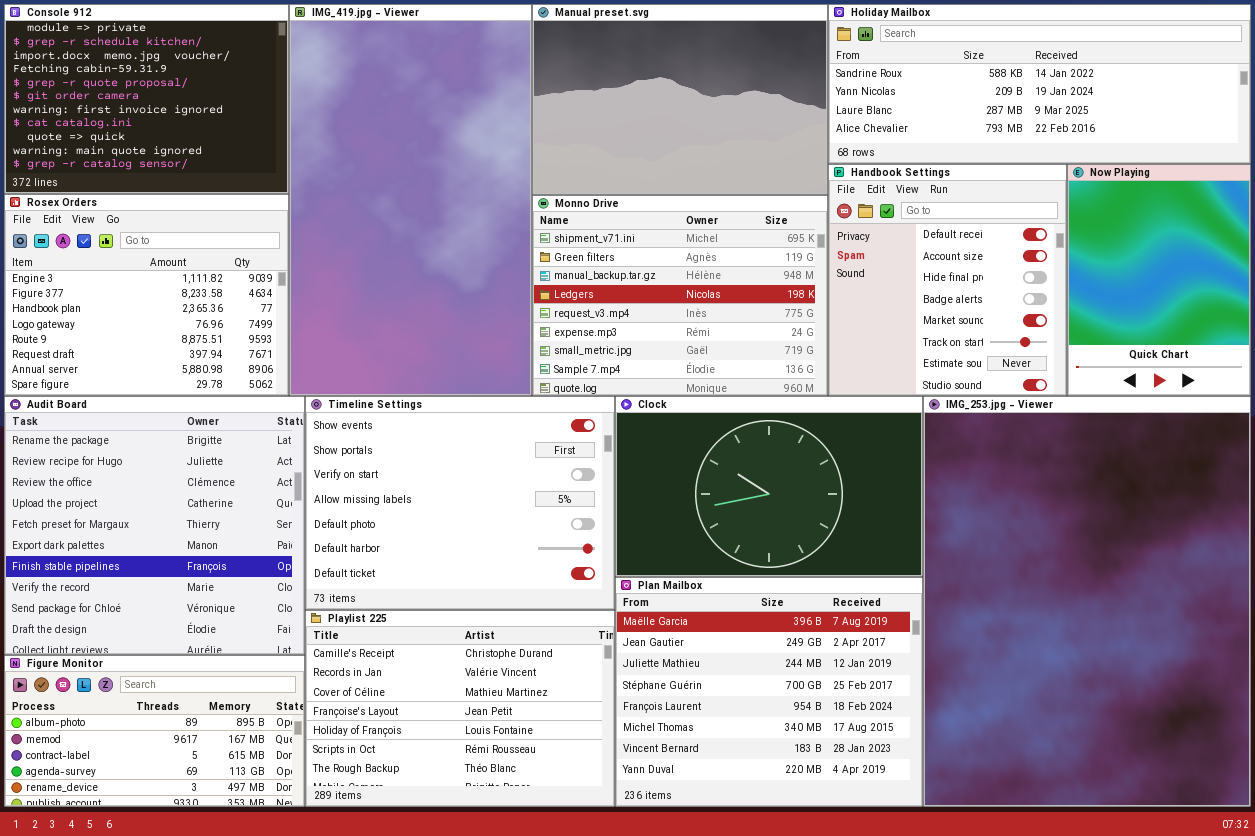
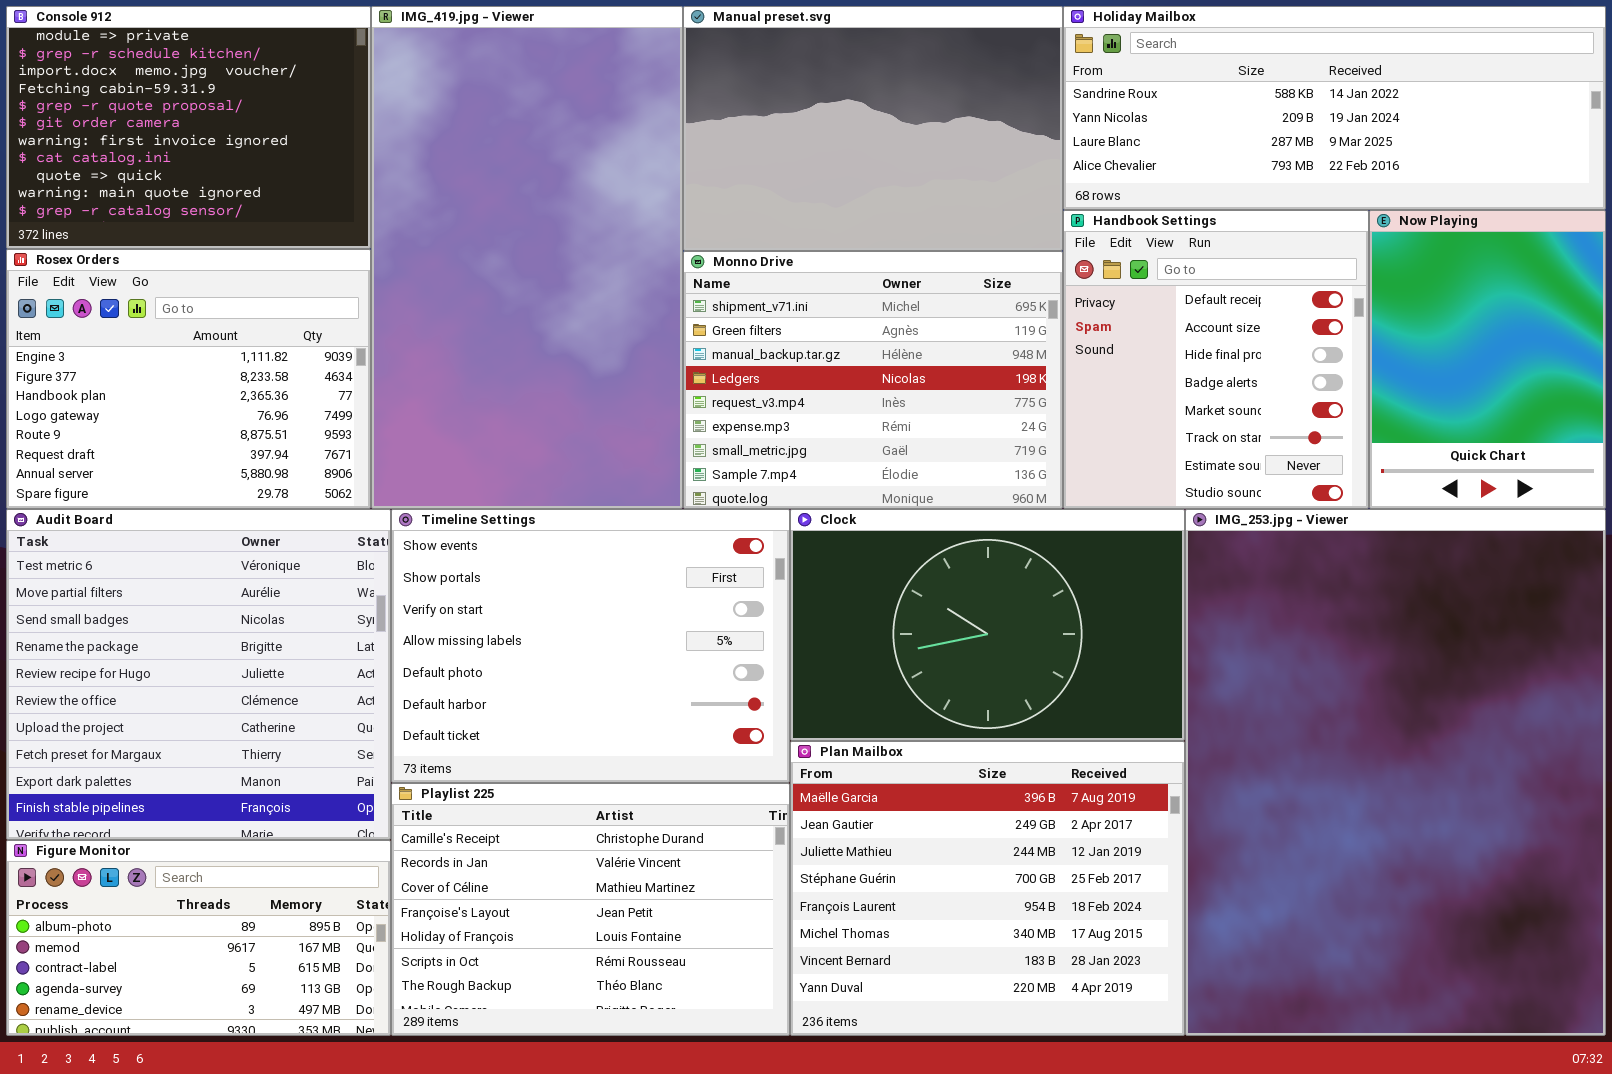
Audit Board: [4,396,305,655] -> [6,509,391,840], scrolled up 3 rows

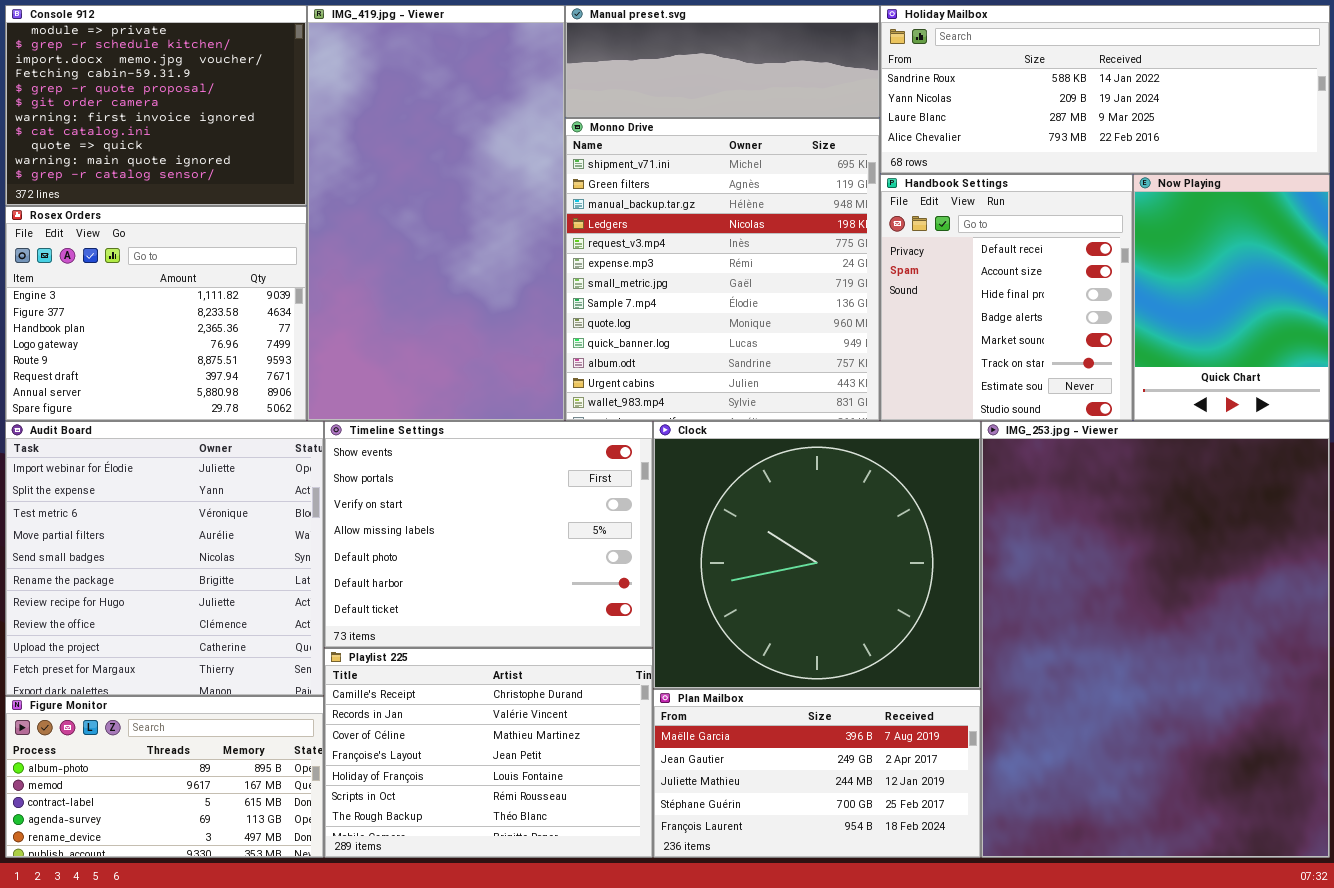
Manual preset.svg: [683,6,1063,251] -> [565,5,880,118], resized
Monno Drive: [683,251,1063,509] -> [565,118,880,421], resized
Audit Board: [6,509,391,840] -> [5,421,324,696], scrolled up 2 rows
Clock: [790,509,1185,741] -> [653,421,981,689], resized
Plan Mailbox: [790,741,1185,1036] -> [653,689,981,858], resized

